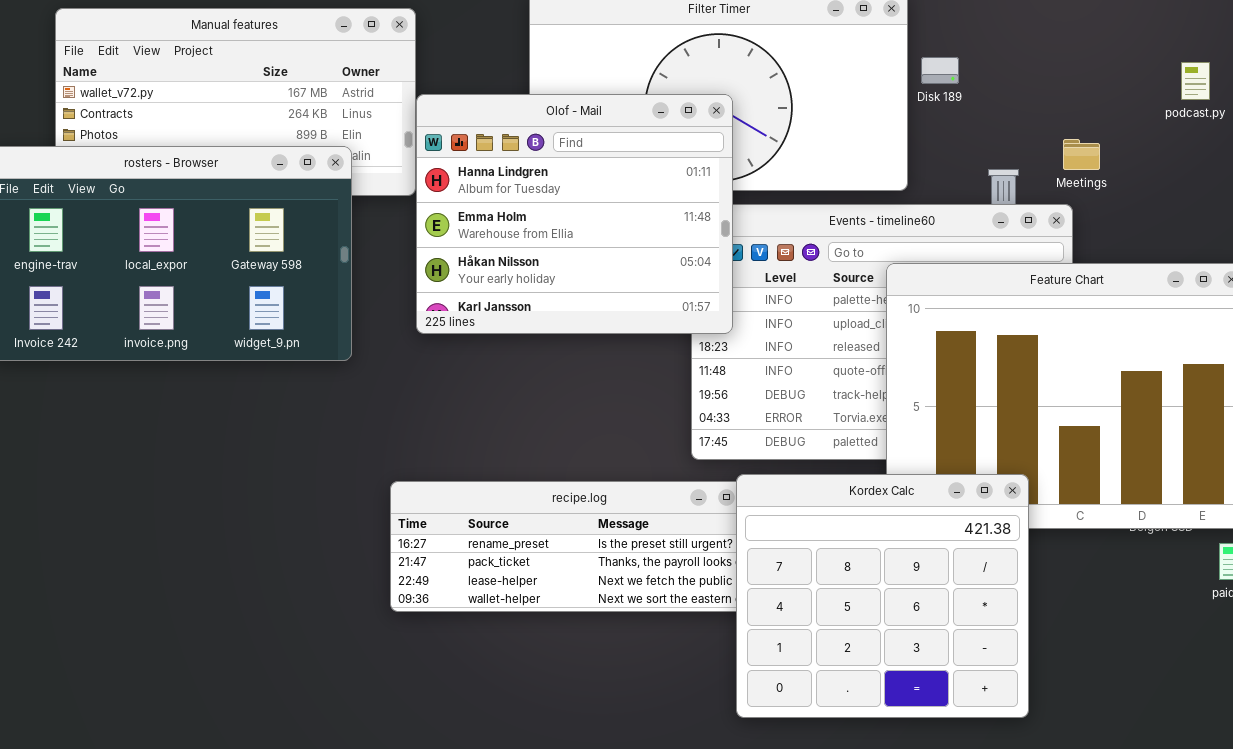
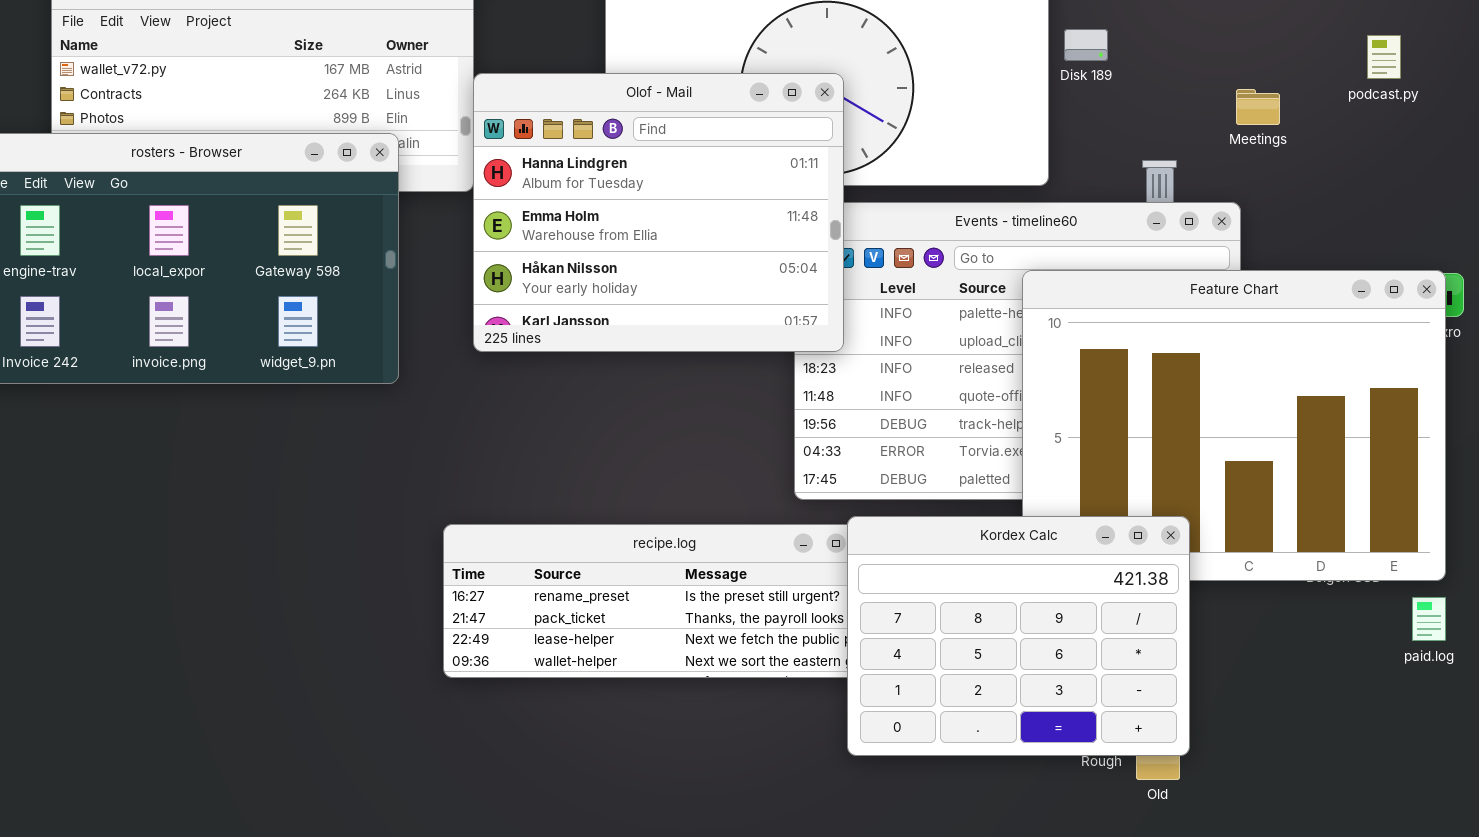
Meetings: [1063,139,1100,170] -> [1236,89,1280,125], moved
Kordex Calc: [736,474,1029,718] -> [847,516,1190,756], resized

